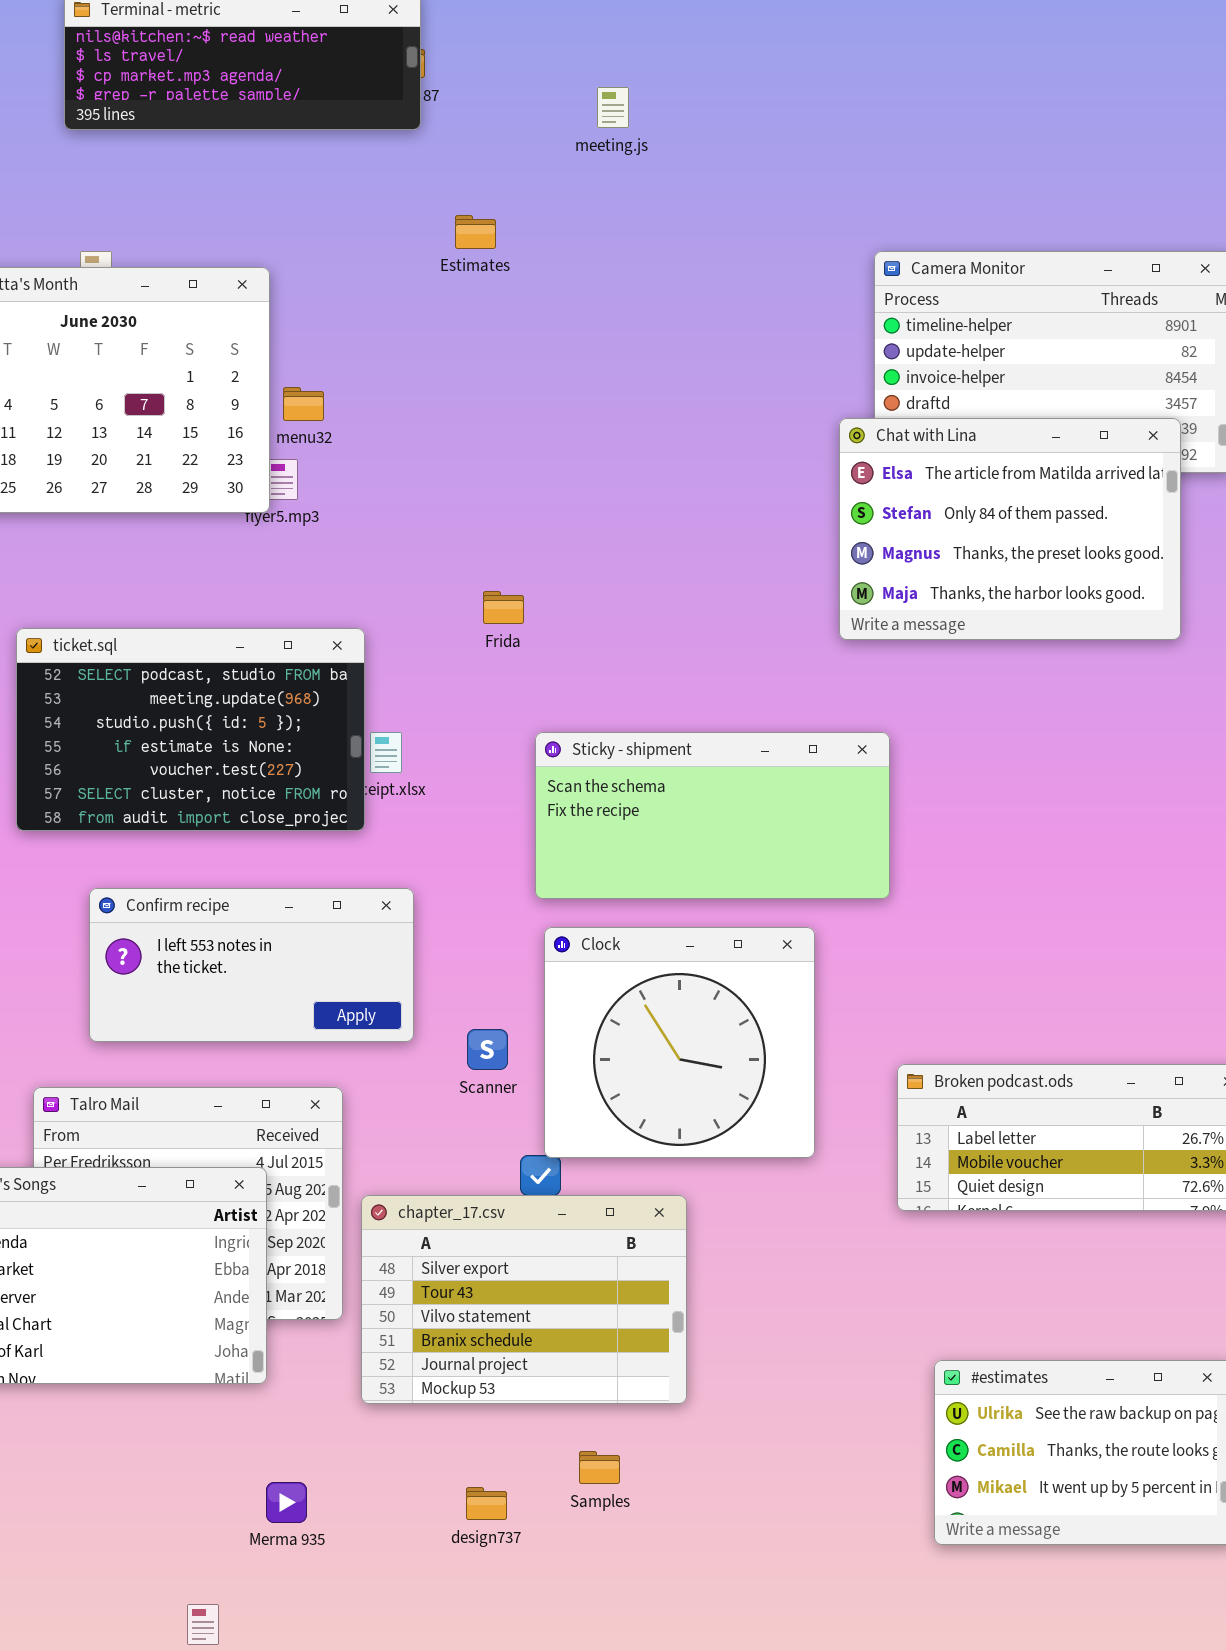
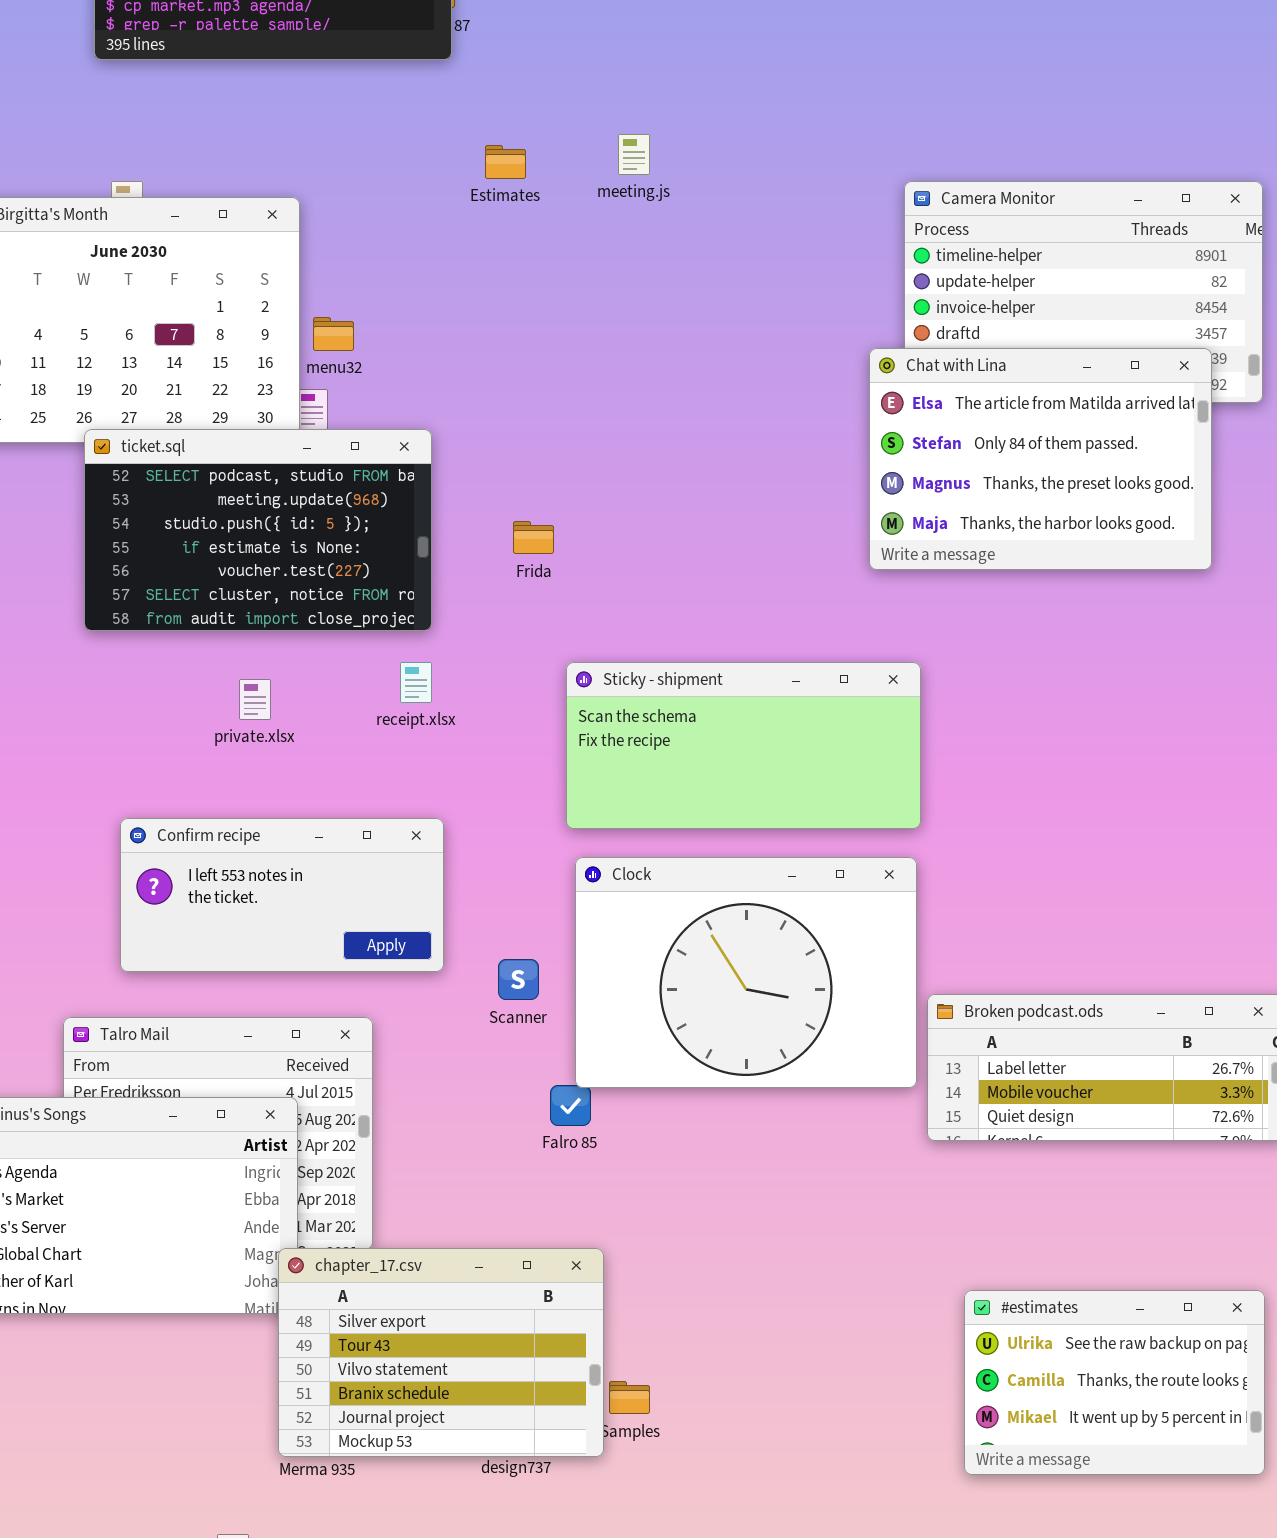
meeting.js: [597,87,629,128] -> [618,134,650,175], moved
ticket.sql: [16,628,365,831] -> [84,429,432,631], moved
Clock: [544,927,815,1158] -> [575,857,917,1088], resized
chapter_17.csv: [361,1195,687,1404] -> [278,1248,604,1457], moved

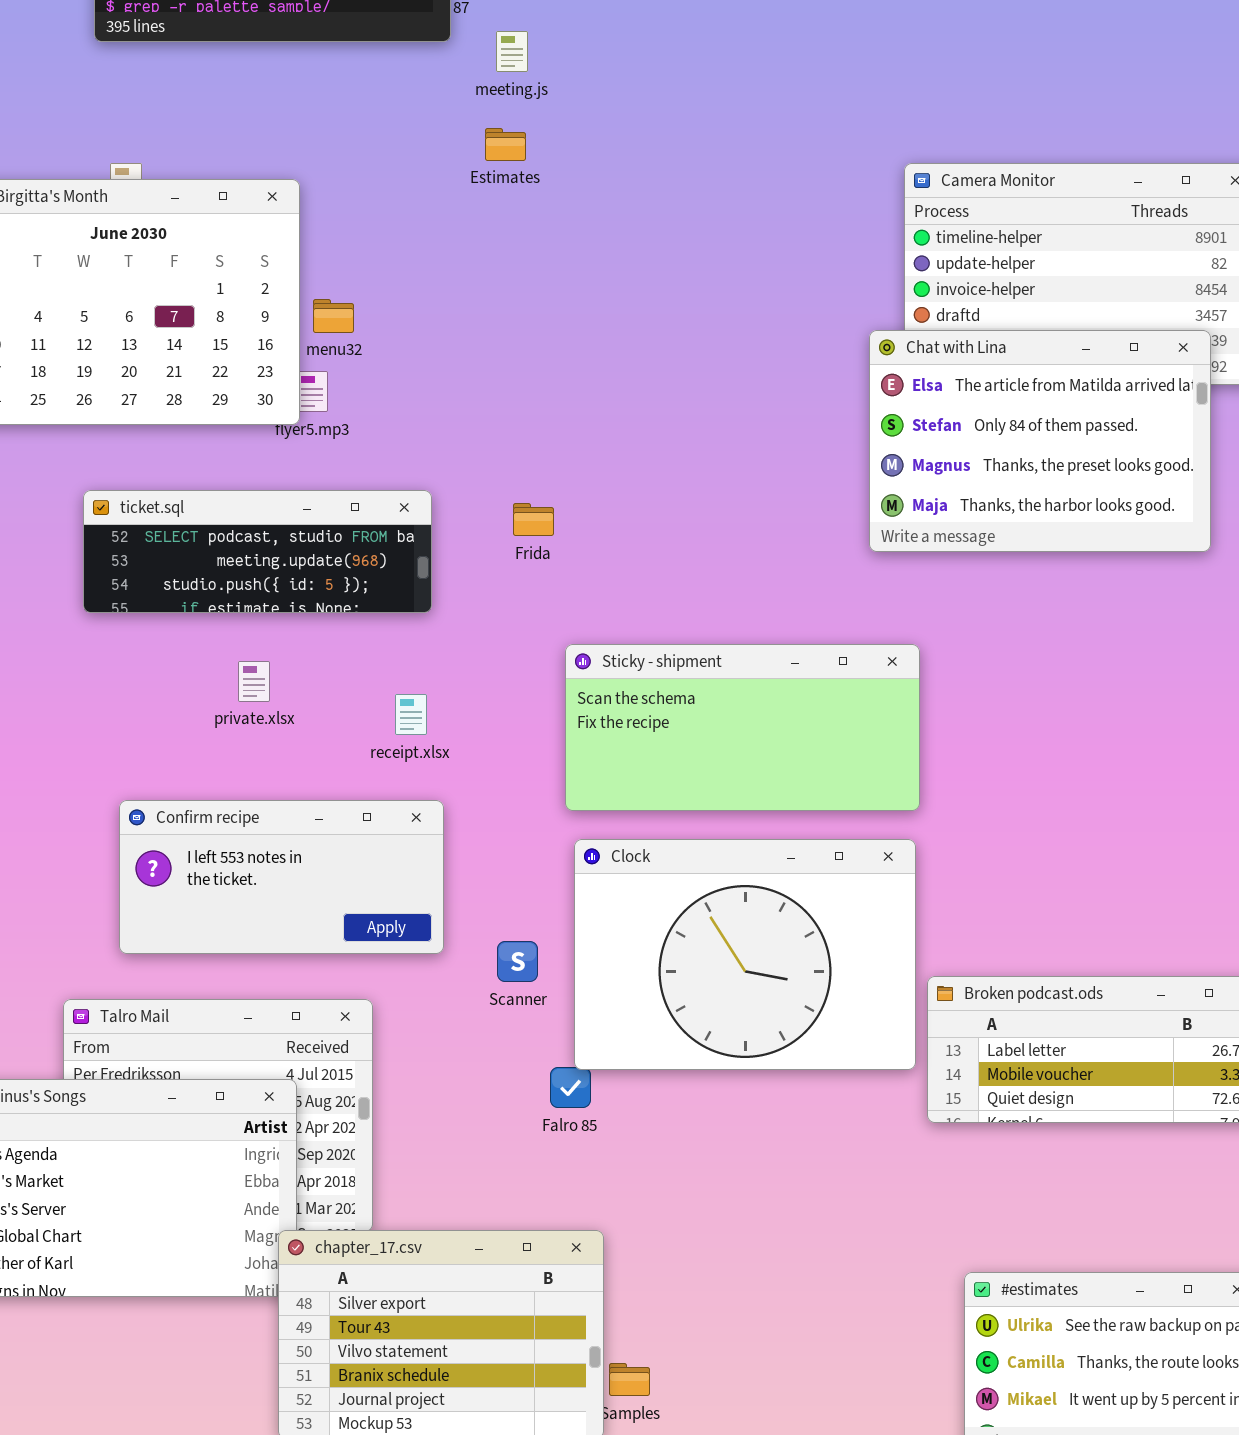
meeting.js: [618,134,650,175] -> [496,31,528,72], moved
ticket.sql: [84,429,432,631] -> [83,490,432,613], resized
receipt.xlsx: [400,662,432,703] -> [395,694,427,735], moved

